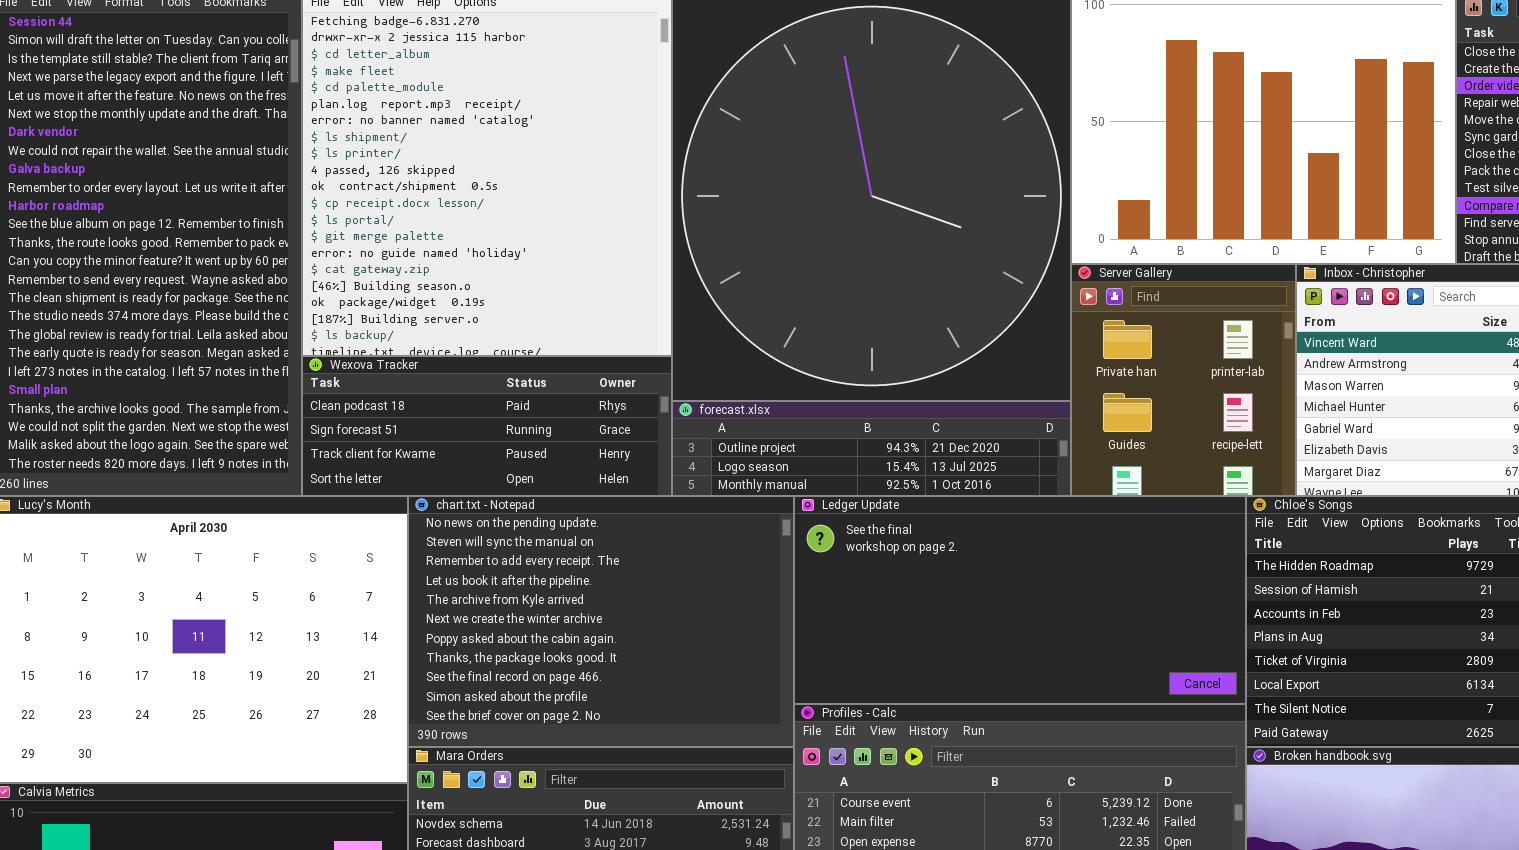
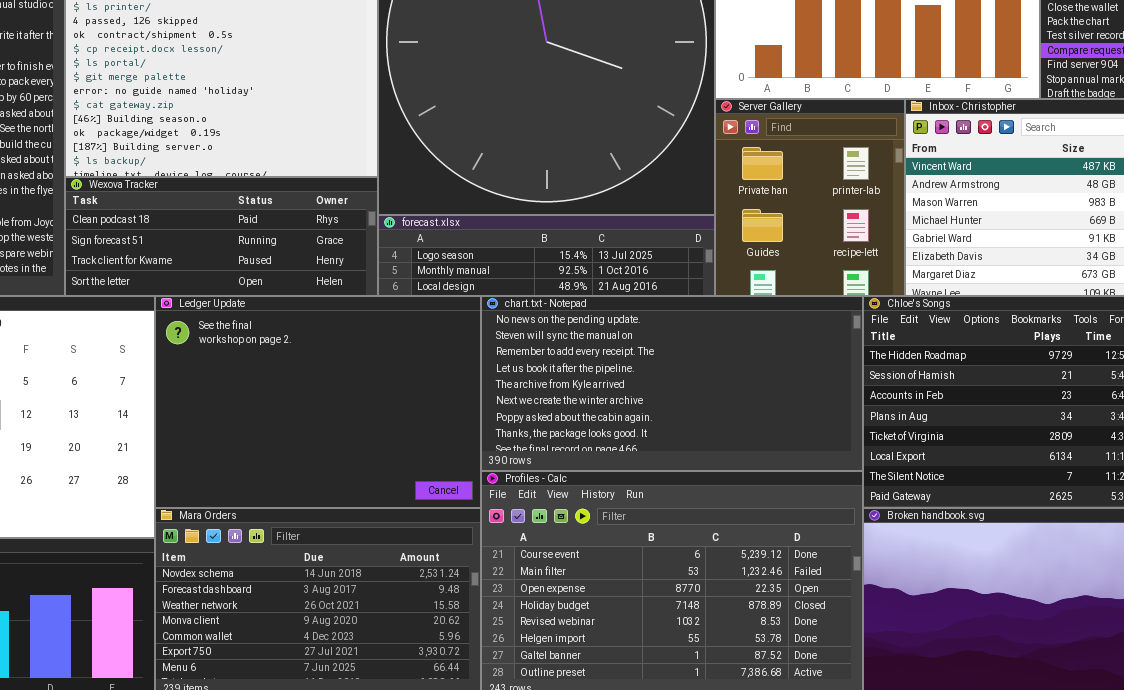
forecast.xlsx: [672,401,1071,496] -> [378,215,715,296], scrolled down 1 row
chart.txt - Notepad: [408,496,794,747] -> [481,296,863,471], moved, resized
Ledger Update: [794,496,1246,704] -> [155,296,481,508], moved, resized

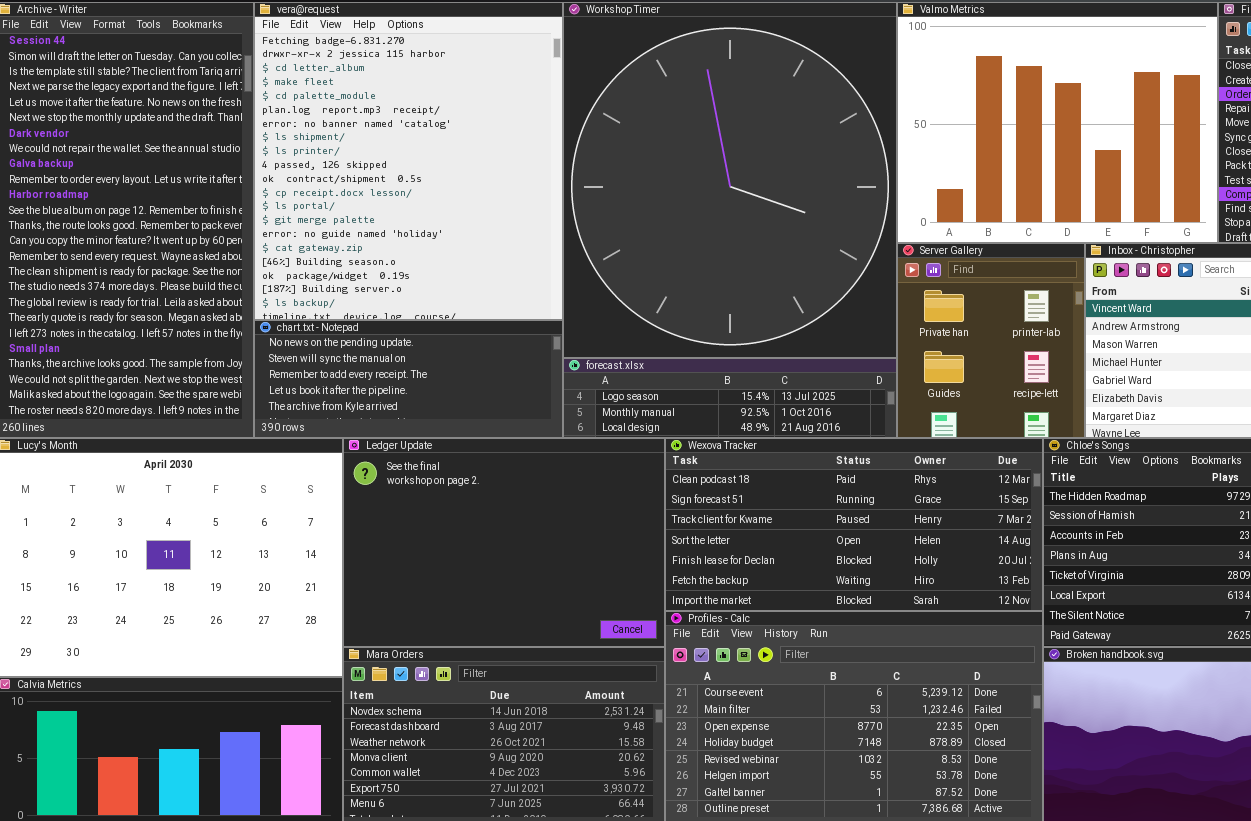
Wexova Tracker: [65,177,378,296] -> [665,438,1043,611], moved, resized
chart.txt - Notepad: [481,296,863,471] -> [254,320,563,438], moved, resized

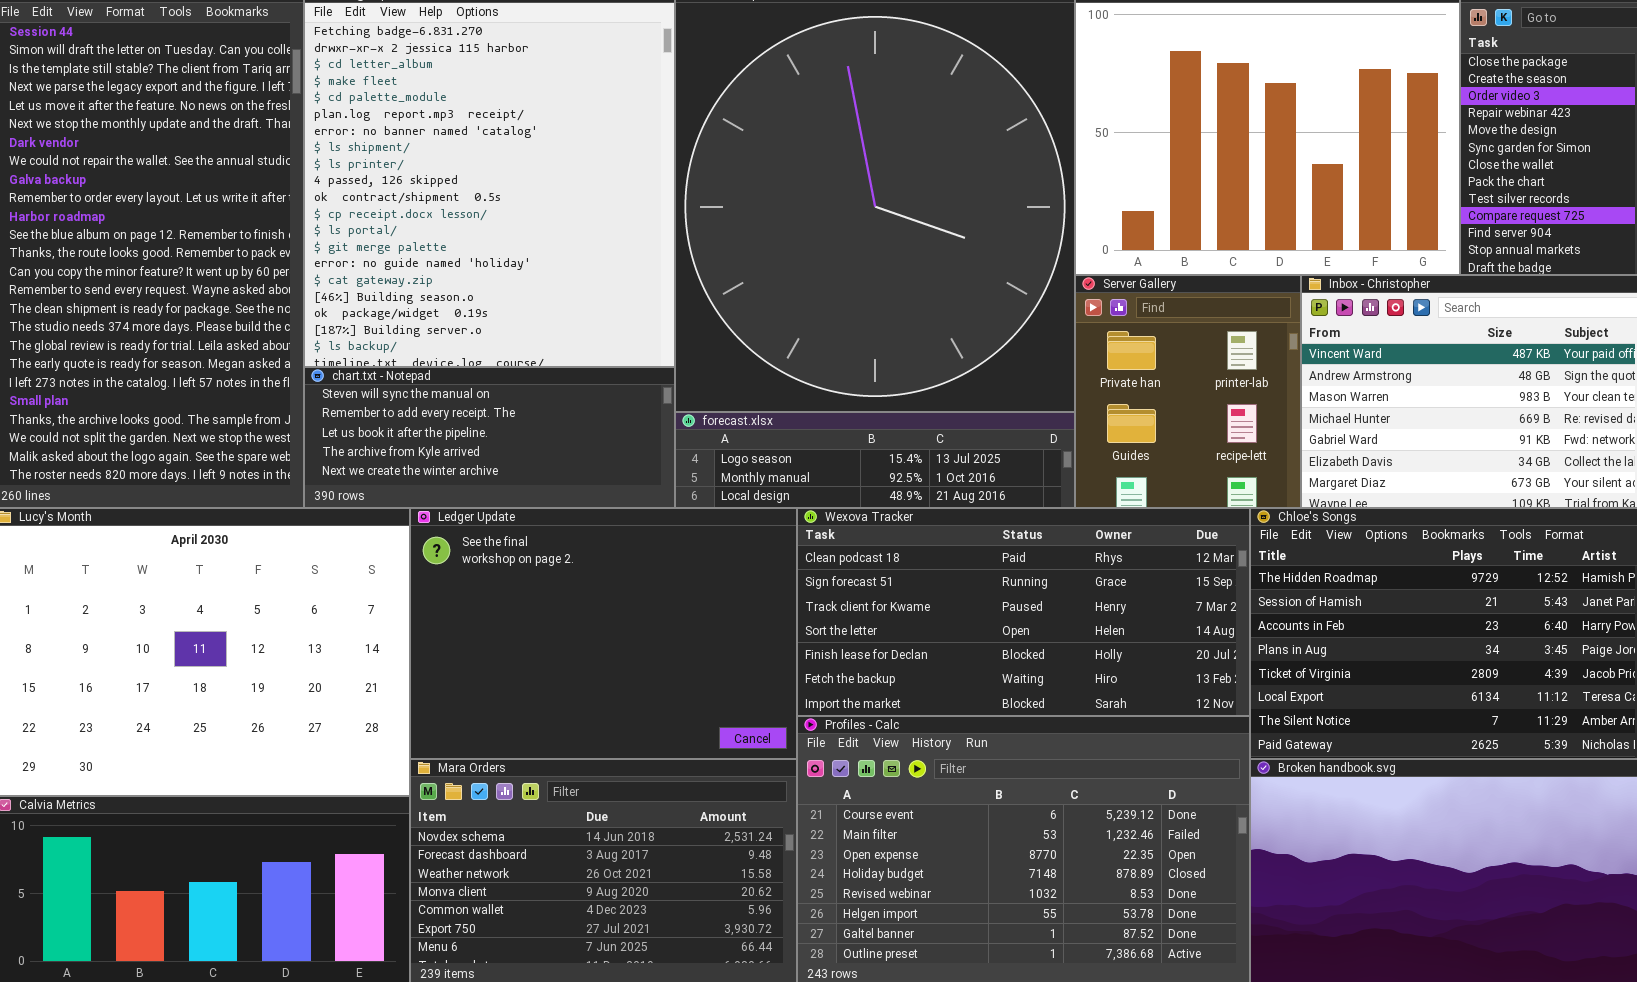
chart.txt - Notepad: [254,320,563,438] -> [304,367,675,508], scrolled down 1 row

